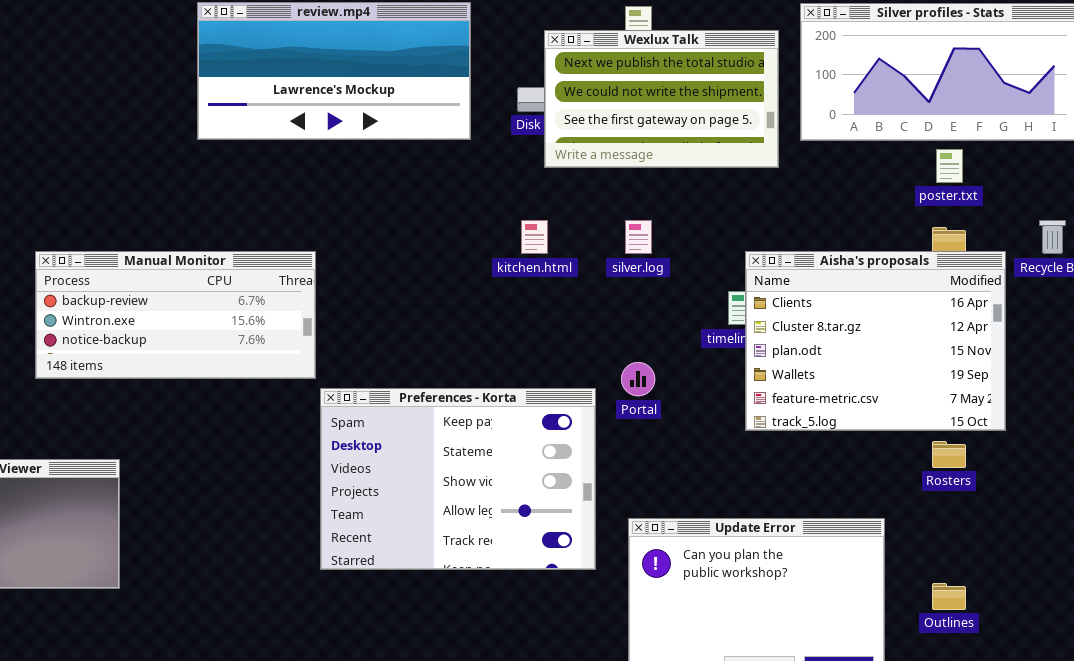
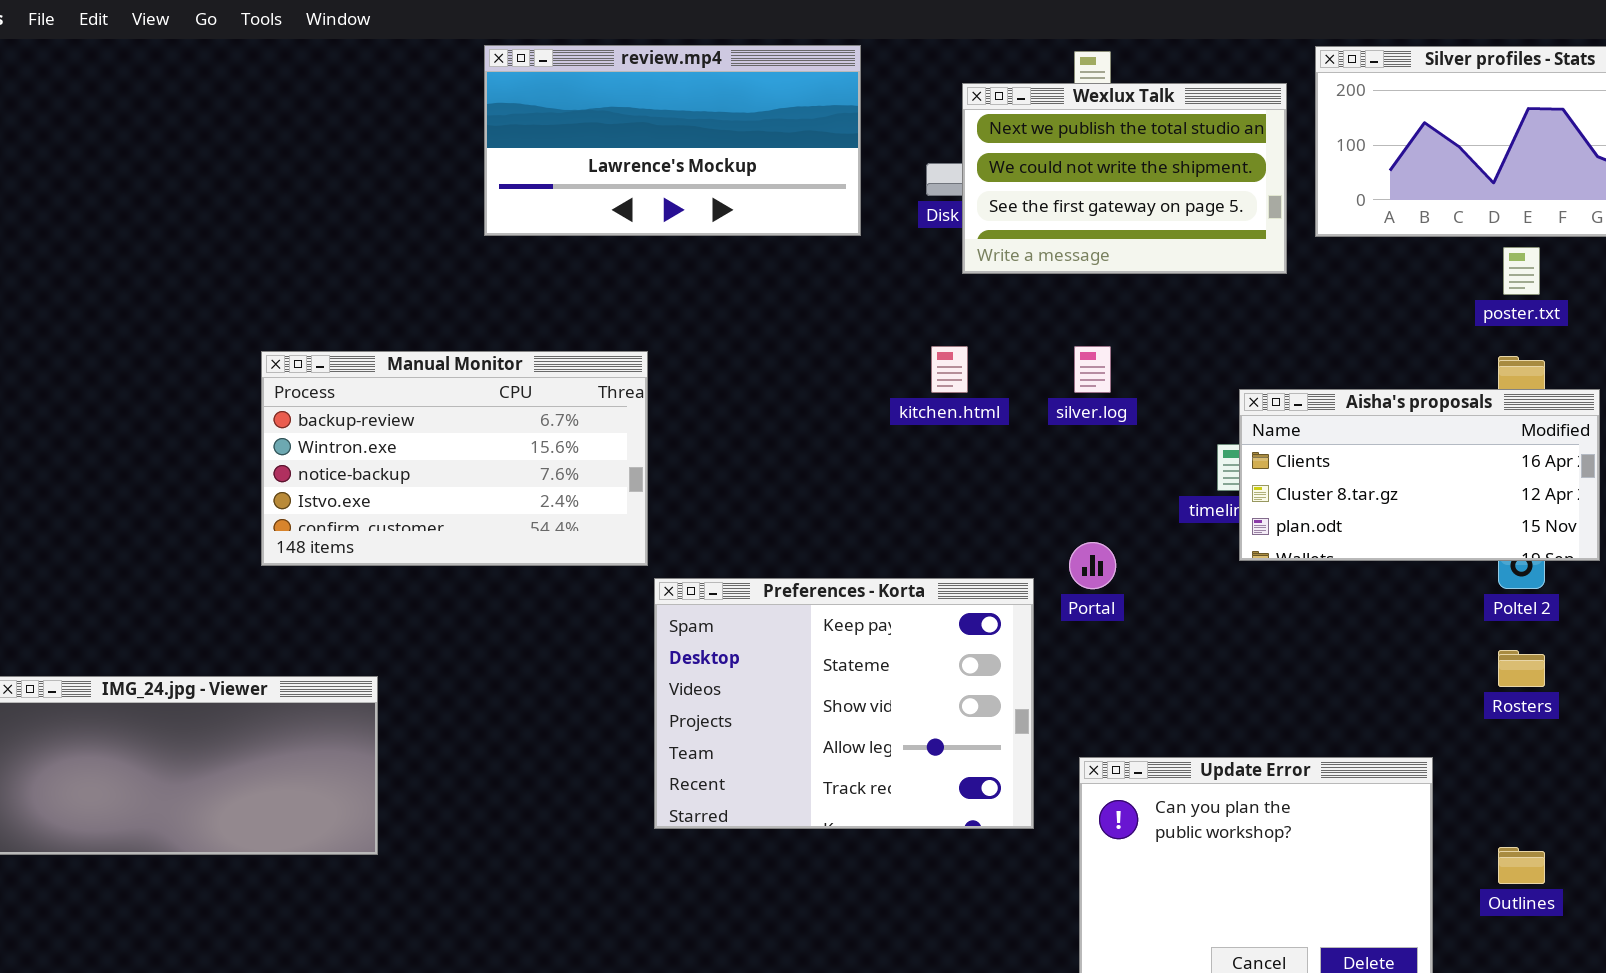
Manual Monitor: [35,251,316,379] -> [261,351,648,566], resized
Aisha's proposals: [745,251,1006,431] -> [1239,389,1600,561], resized

